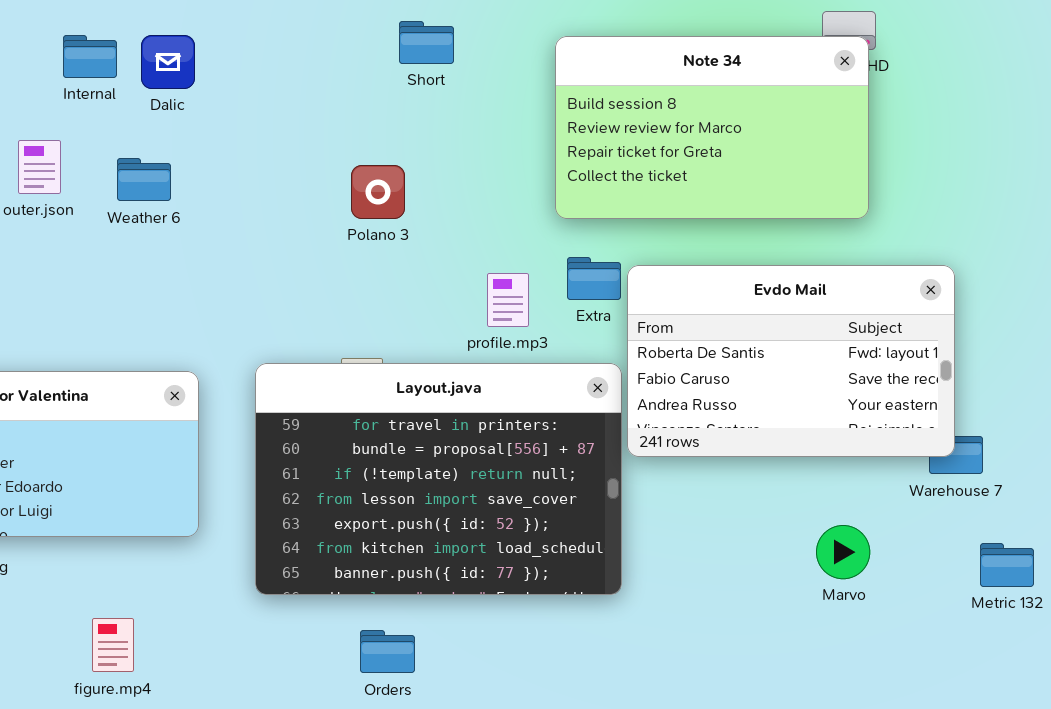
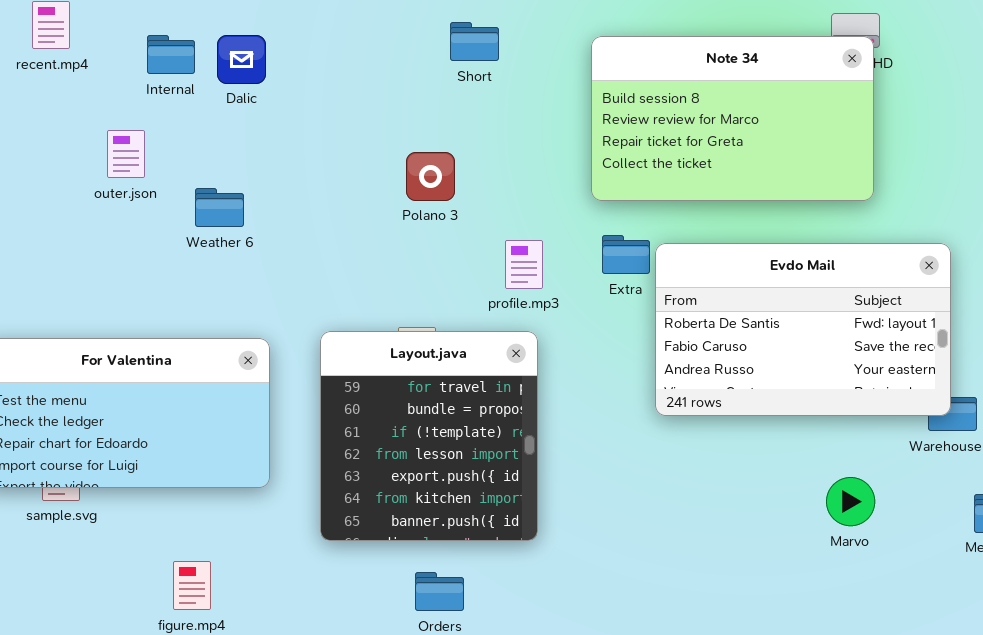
Weather 6: [117,158,171,201] -> [195,188,244,227], moved
profile.mp3: [487,273,529,327] -> [505,240,543,289], moved
Layout.java: [255,363,622,595] -> [320,331,538,541], resized

